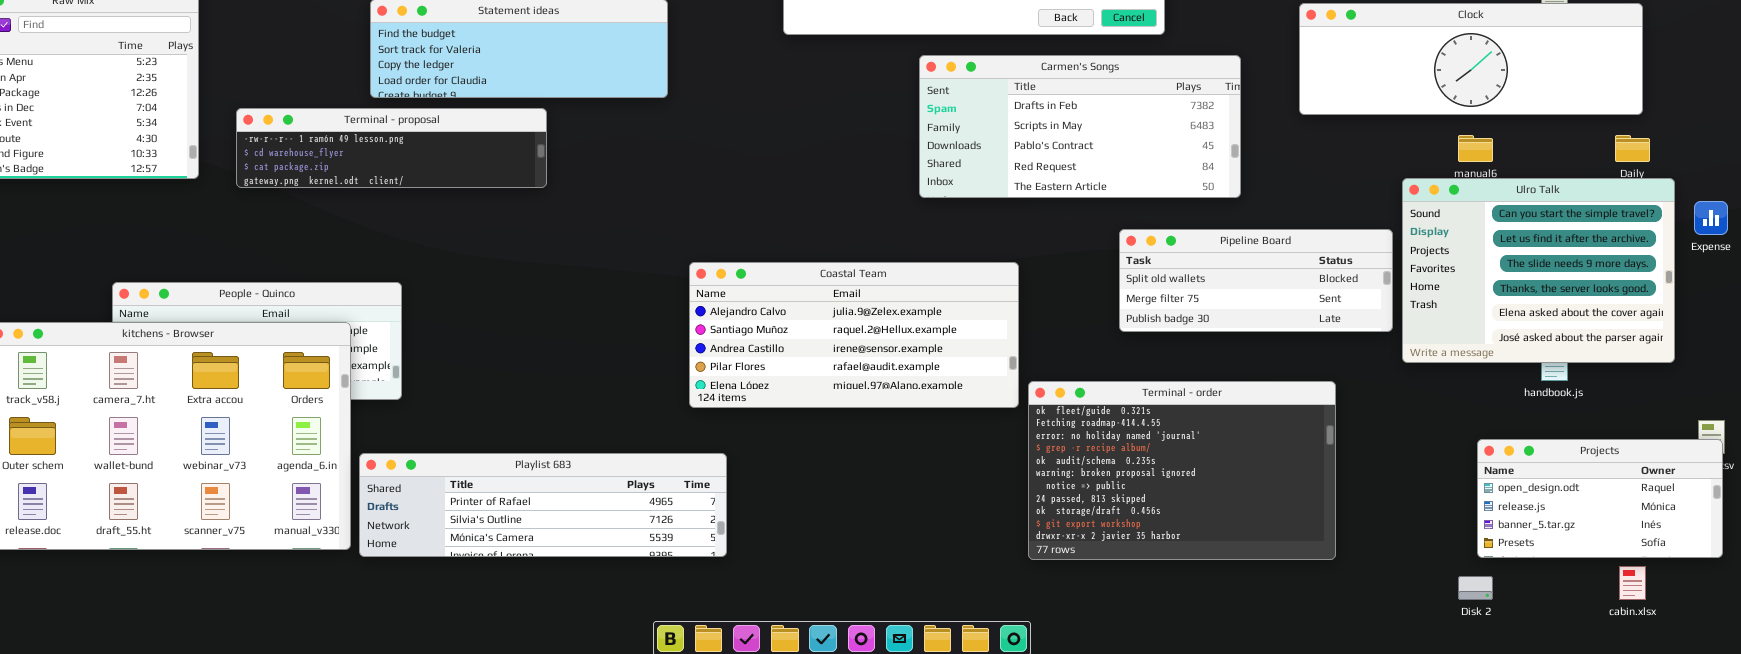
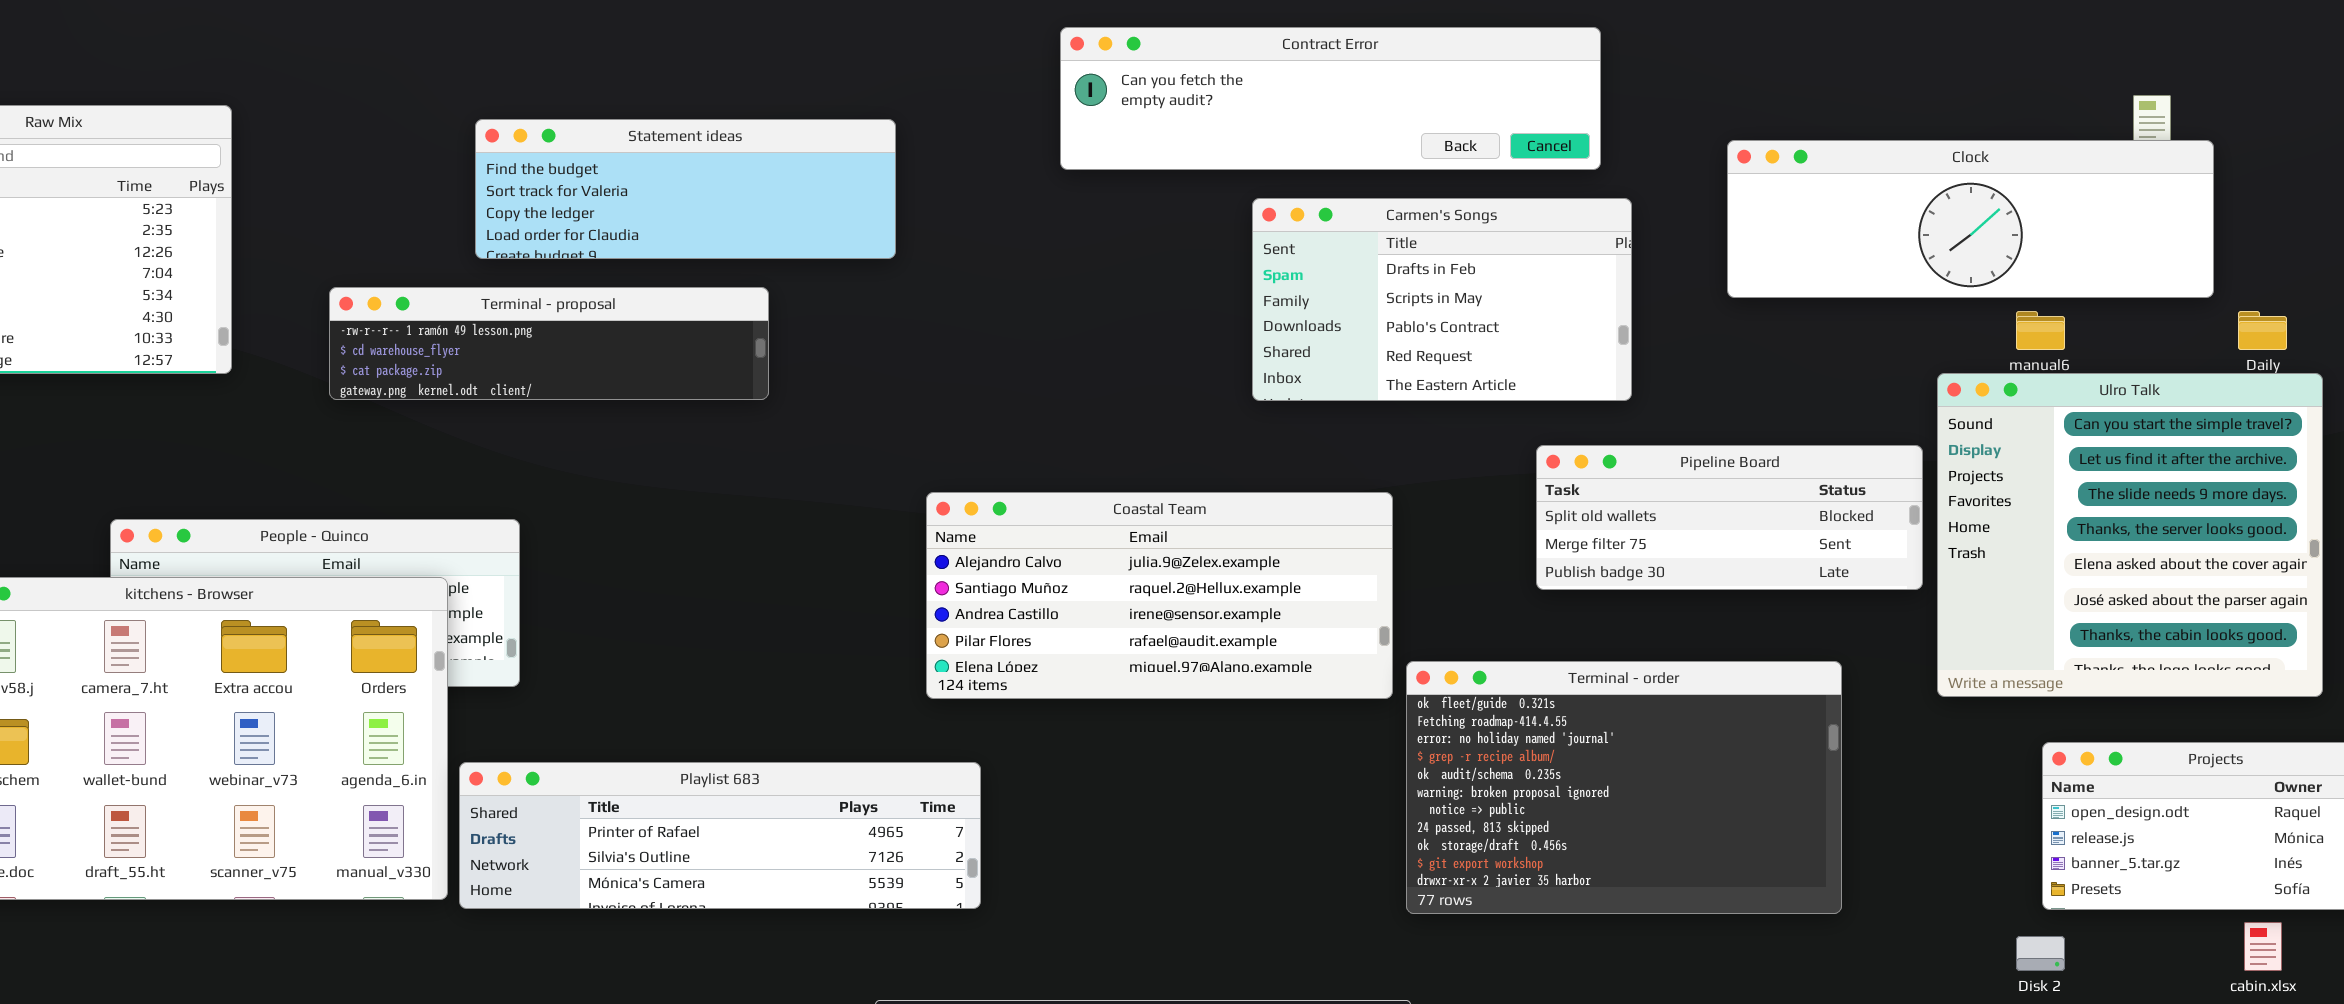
Clock: [1299,3,1643,115] -> [1727,140,2214,298], moved
Carmen's Songs: [919,55,1241,198] -> [1252,198,1632,401], resized
Terminal - proposal: [236,108,547,188] -> [329,287,769,400], moved
Ulro Talk: [1402,178,1675,363] -> [1937,373,2323,697], resized

